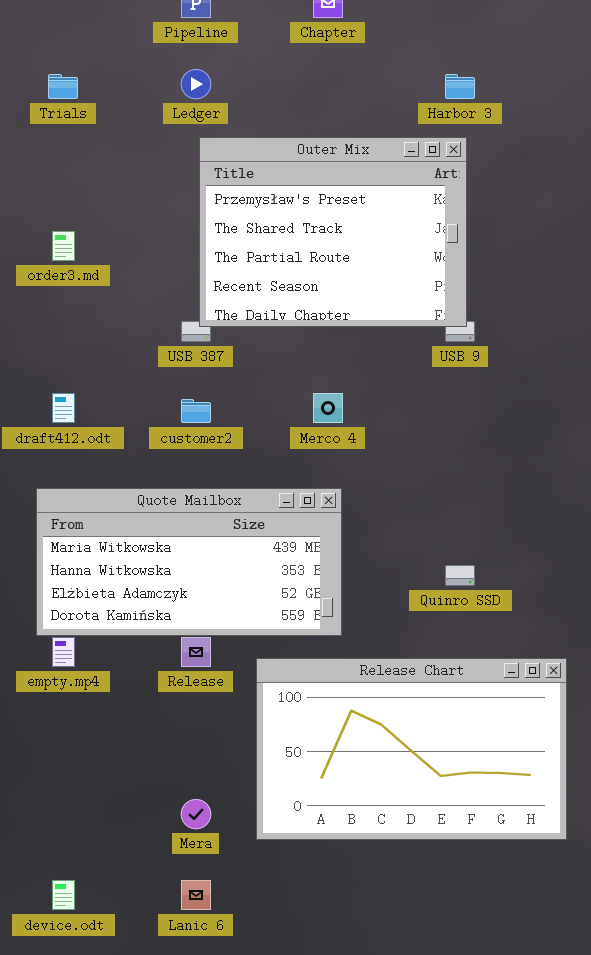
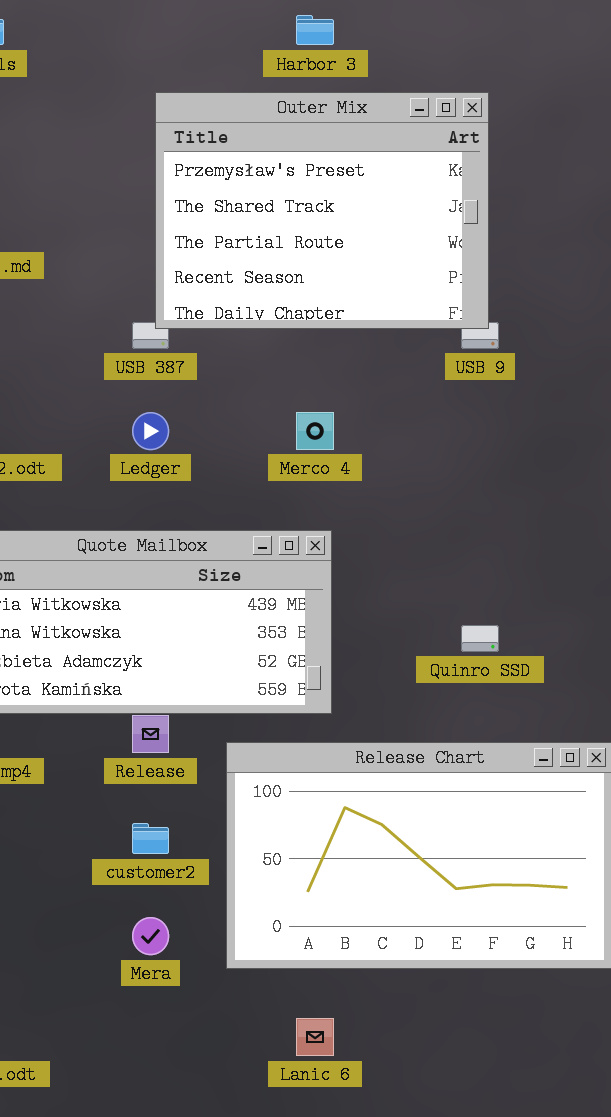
Ledger: [181,69,211,99] -> [132,412,169,450], moved
Harbor 3: [445,74,475,99] -> [296,15,334,45], moved
customer2: [181,399,211,423] -> [132,823,169,854], moved
Lanic 6: [181,880,211,910] -> [296,1018,334,1056], moved

